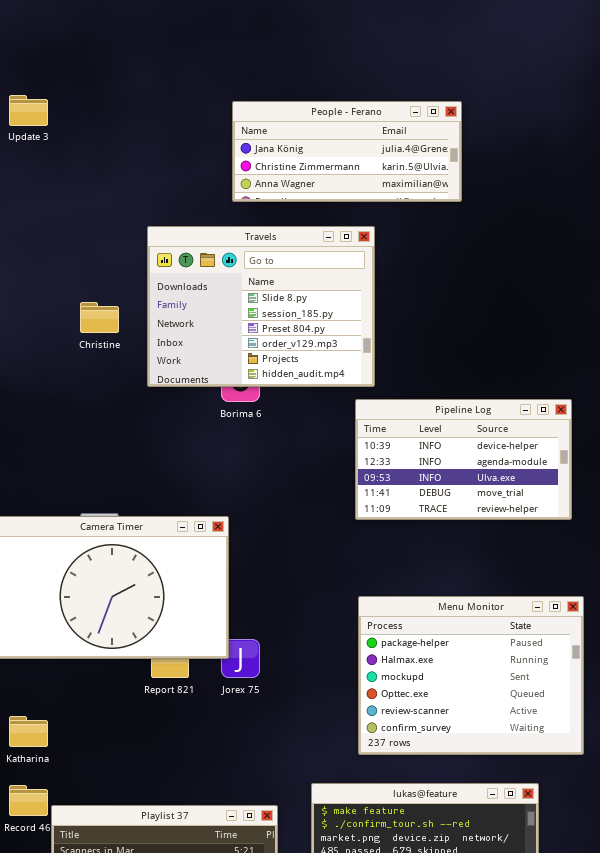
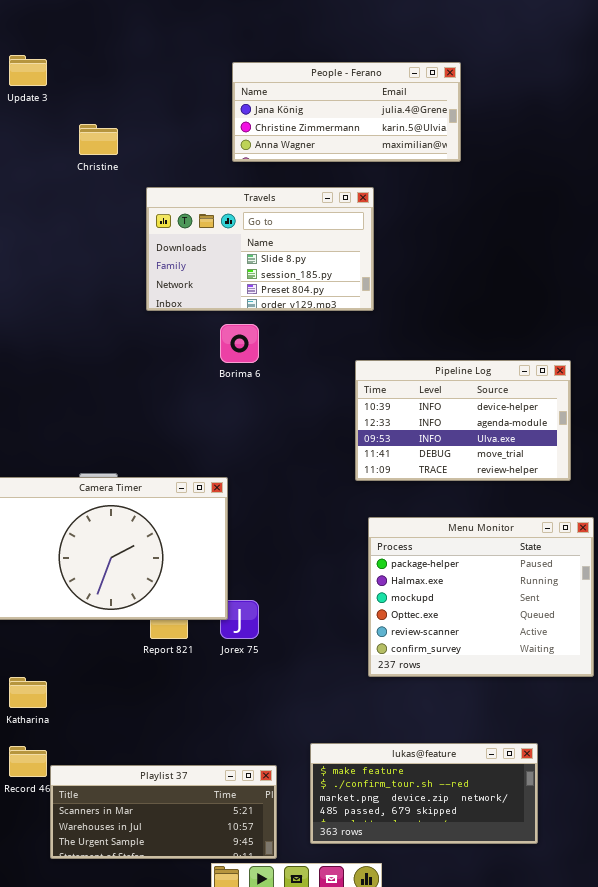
Travels: [147,226,375,387] -> [146,187,374,311], resized
Christine: [80,302,119,333] -> [79,124,118,155], moved
Menu Monitor: [358,596,584,755] -> [368,517,594,677], moved

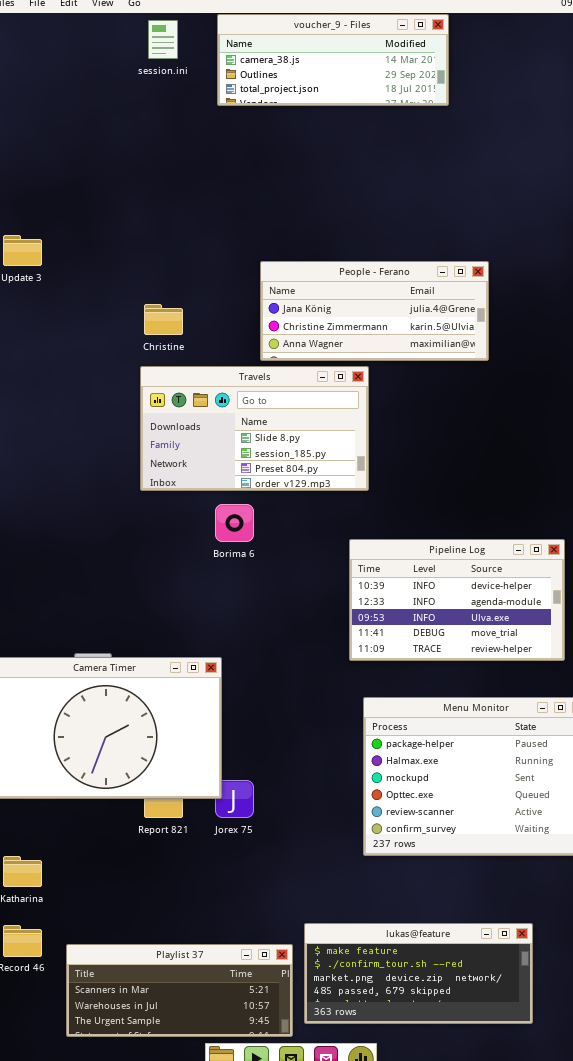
People - Ferano: [232,62,461,162] -> [260,261,489,361], moved
Christine: [79,124,118,155] -> [144,304,183,335], moved
Playlist 37: [50,765,277,859] -> [66,944,293,1037], moved

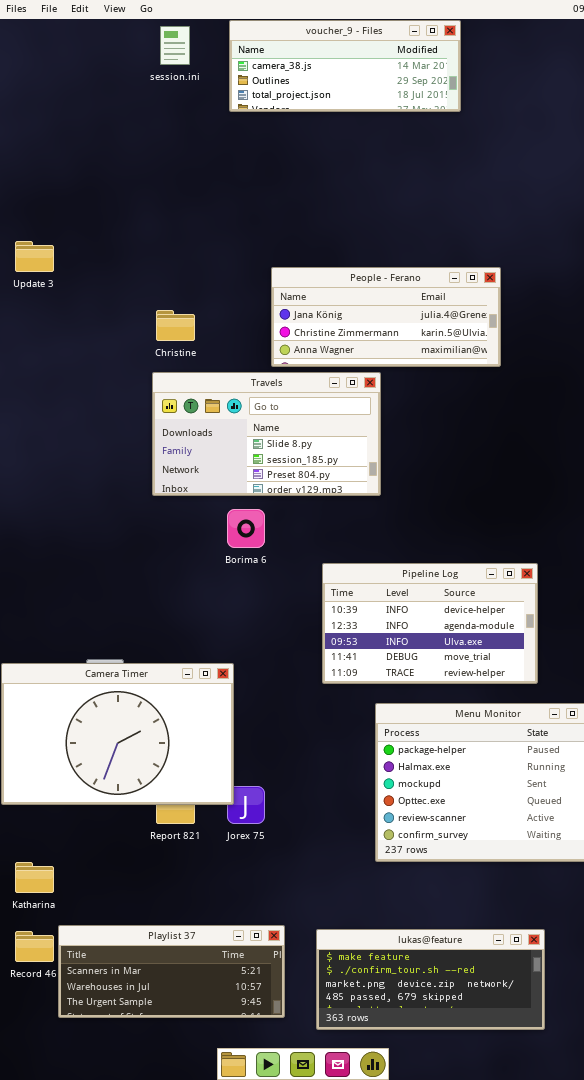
Pipeline Log: [349,539,565,661] -> [322,563,538,684], moved
Playlist 37: [66,944,293,1037] -> [58,925,285,1018], moved

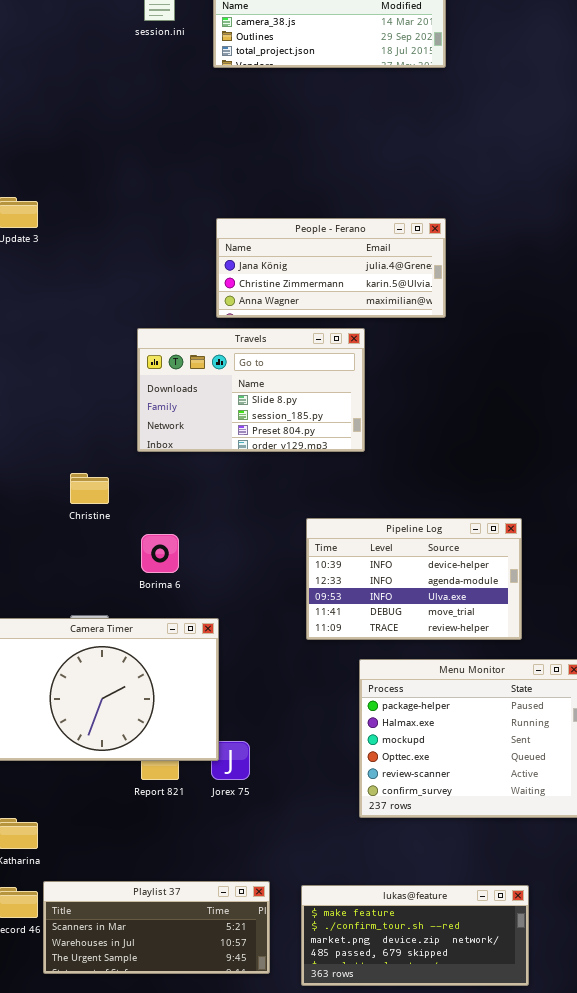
People - Ferano: [271,267,501,367] -> [216,218,446,318], moved
Christine: [156,310,195,341] -> [70,473,109,504], moved
Borima 6: [227,509,265,548] -> [141,534,179,573], moved

